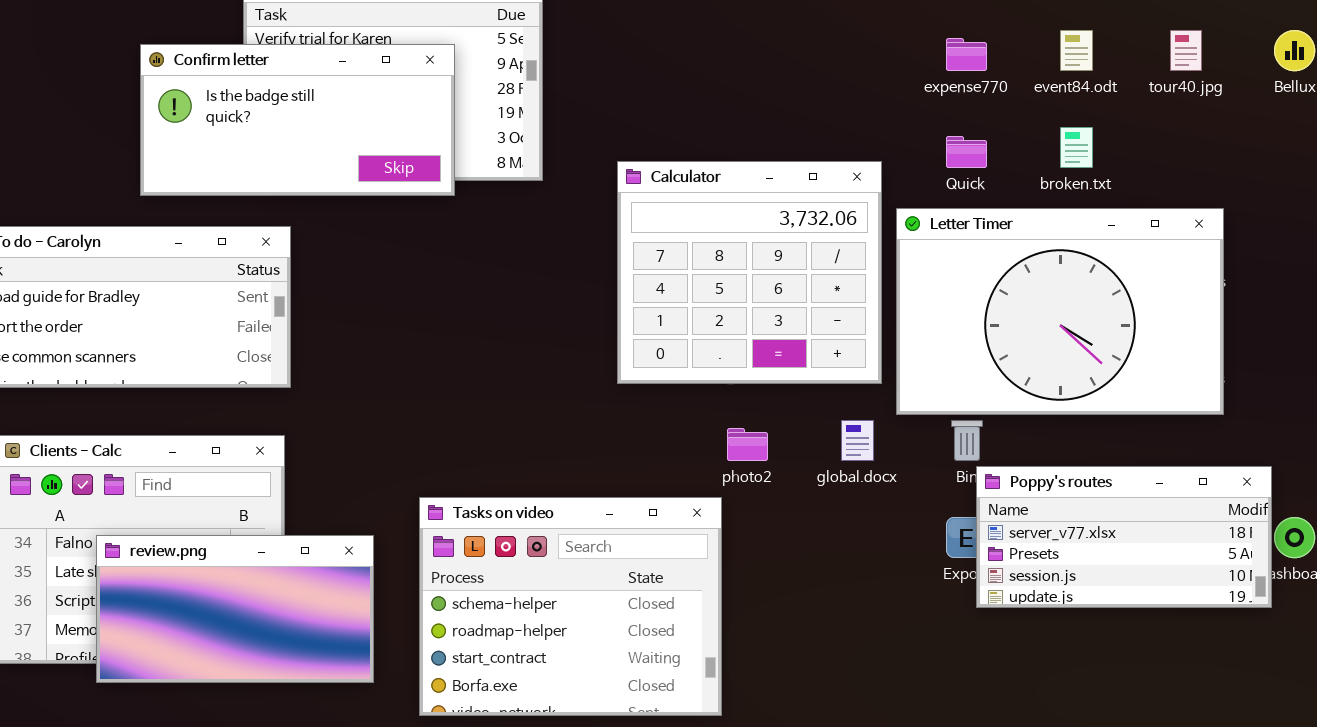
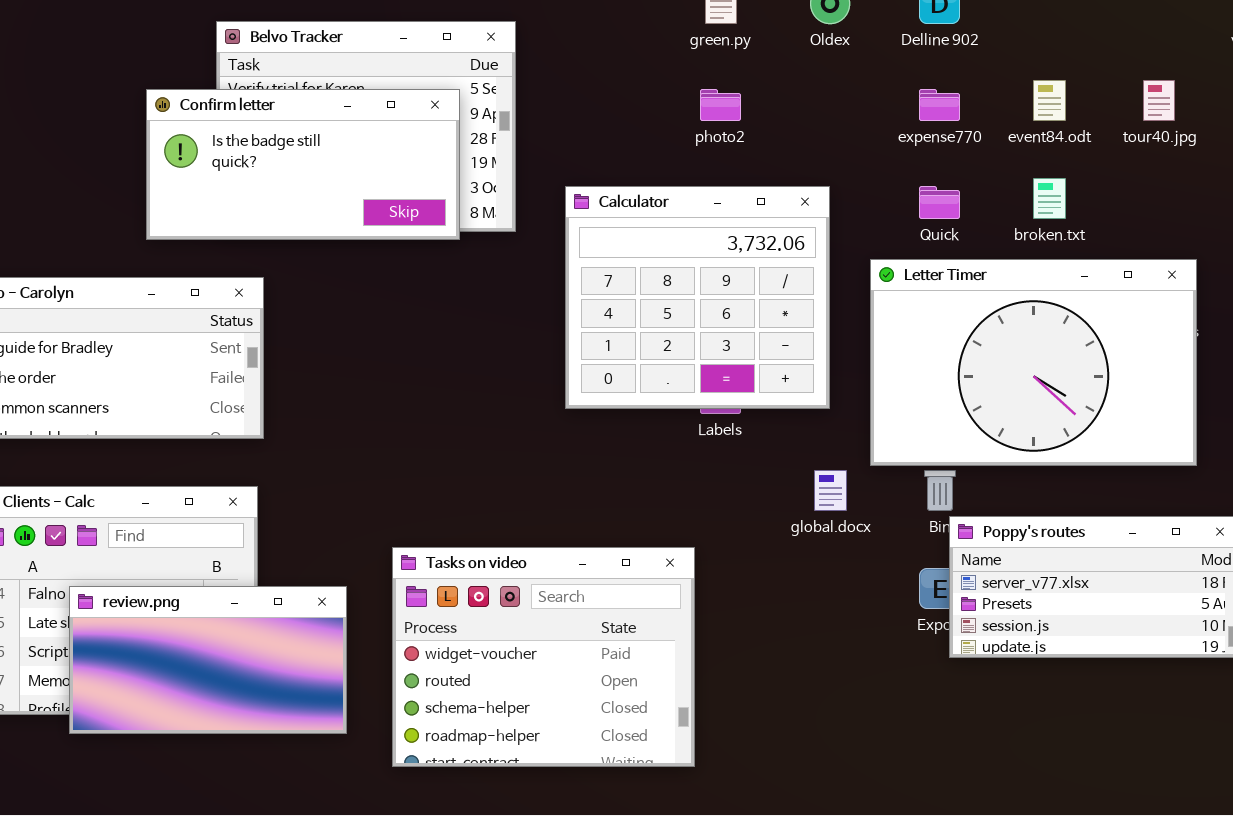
Confirm letter: [140,44,455,196] -> [146,89,460,240], moved
Calculator: [617,161,882,384] -> [565,186,830,409], moved
photo2: [727,428,768,461] -> [700,89,741,121], moved
Tasks on video: [419,497,722,716] -> [392,547,695,767], scrolled up 2 rows

